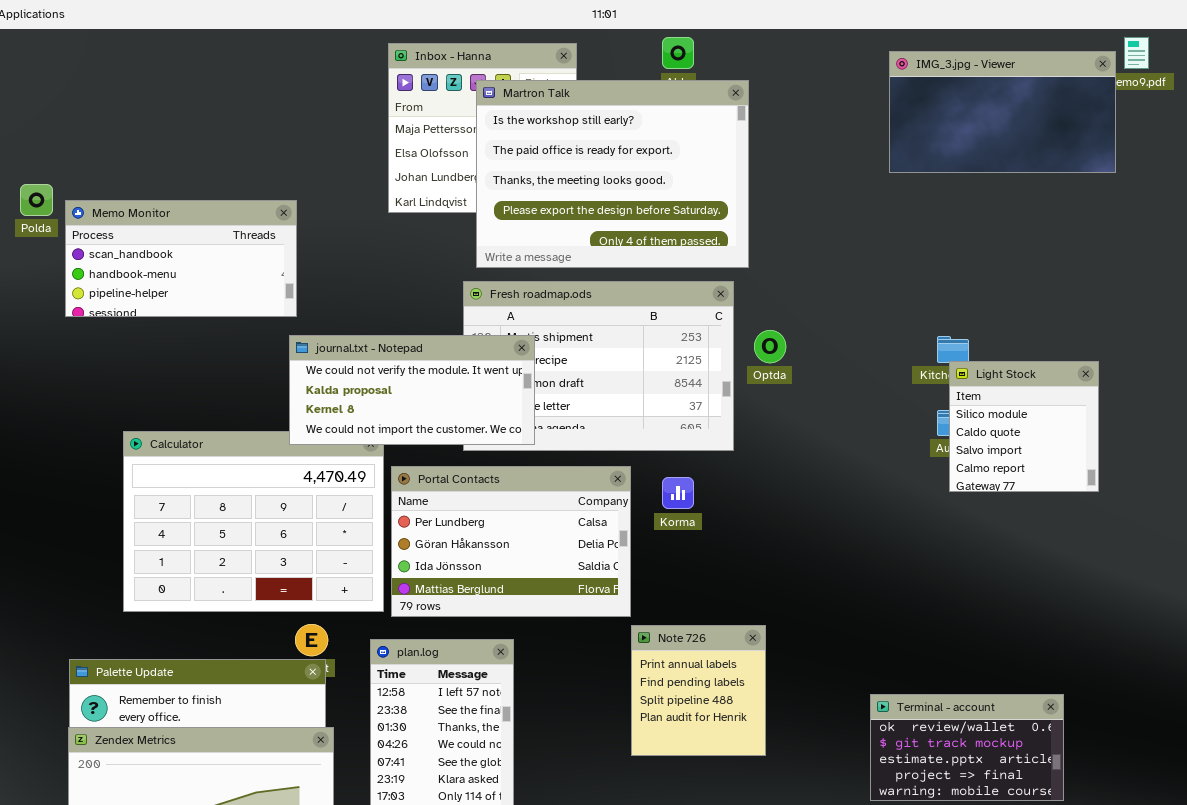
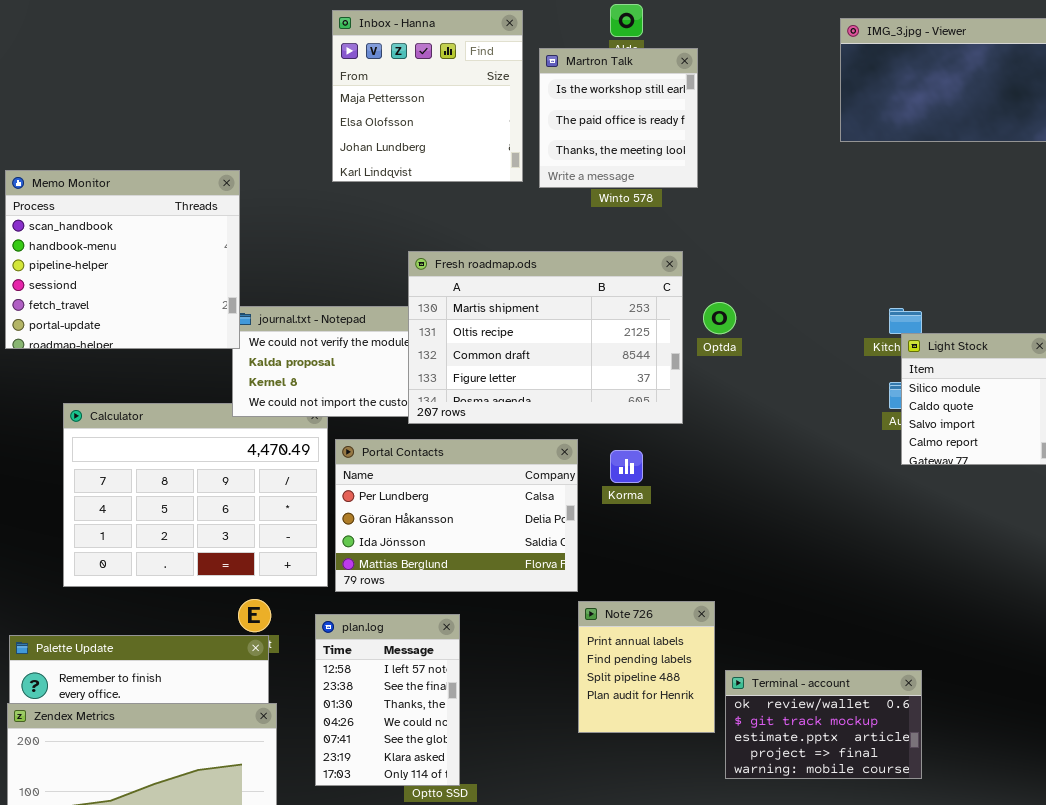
Martron Talk: [476,80,749,268] -> [539,48,698,188], resized
Memo Monitor: [65,200,297,317] -> [5,170,240,349], resized
Fresh roadmap.ods: [463,281,734,451] -> [408,251,683,424], raised
Terminal - account: [870,694,1064,801] -> [725,670,922,779], moved

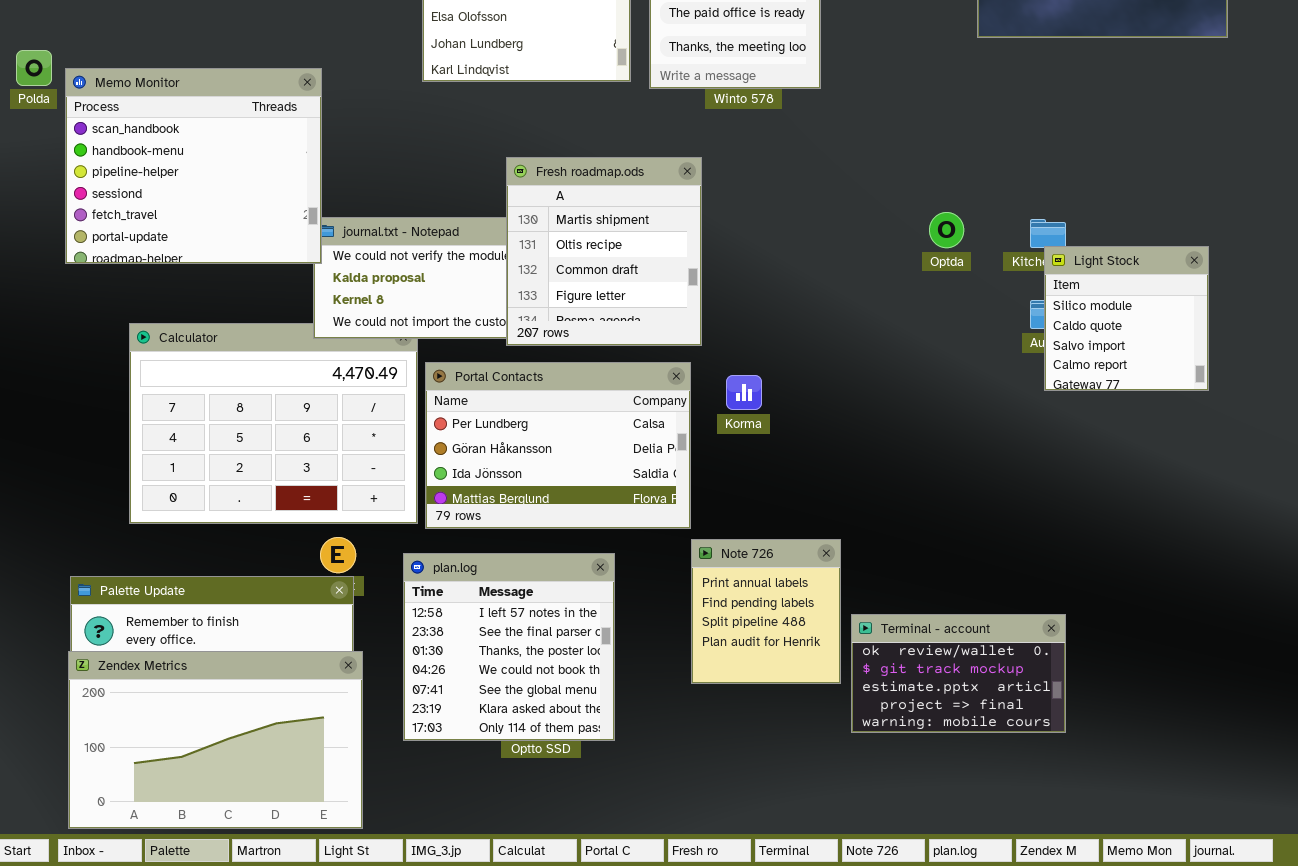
Fresh roadmap.ods: [408,251,683,424] -> [506,157,702,346], resized
Optda: [703,302,736,334] -> [929,212,964,248], moved
plan.log: [315,614,460,786] -> [403,553,615,741], resized

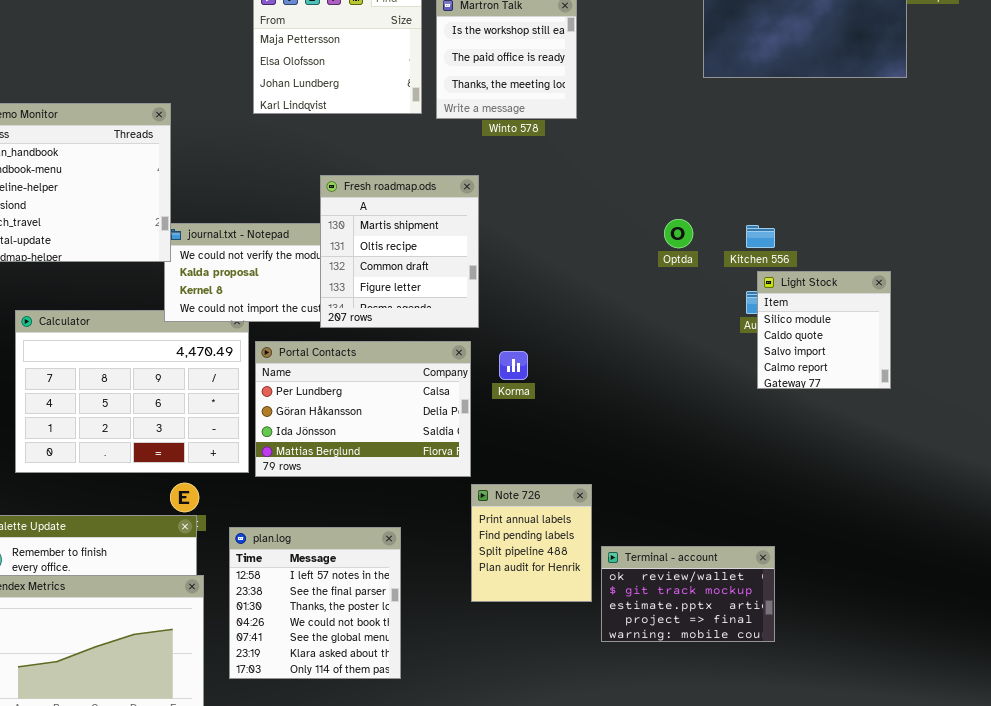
Light Stock: [1044,246,1209,391] -> [757,271,891,389], moved
plan.log: [403,553,615,741] -> [229,527,401,679], moved

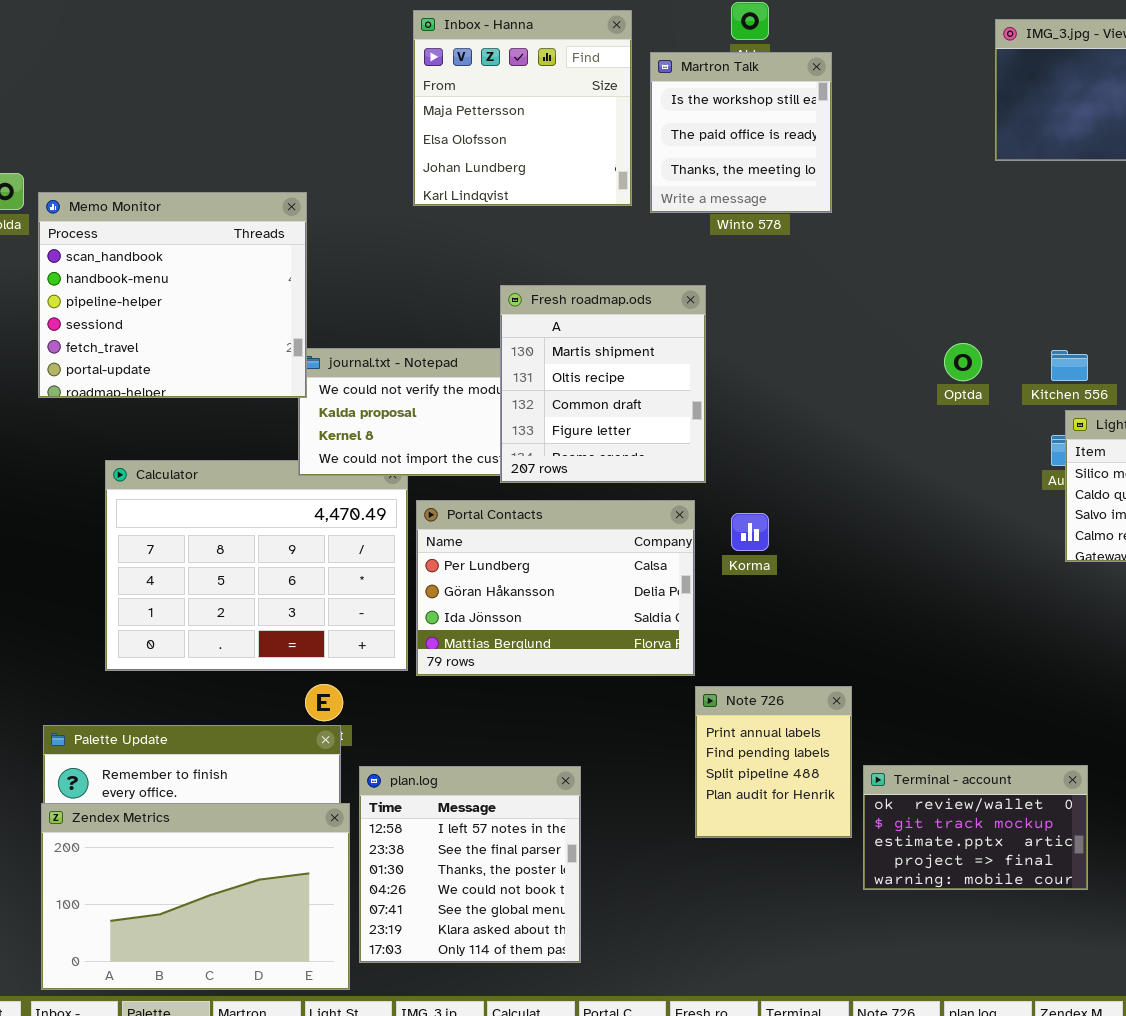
plan.log: [229,527,401,679] -> [359,766,581,963], moved

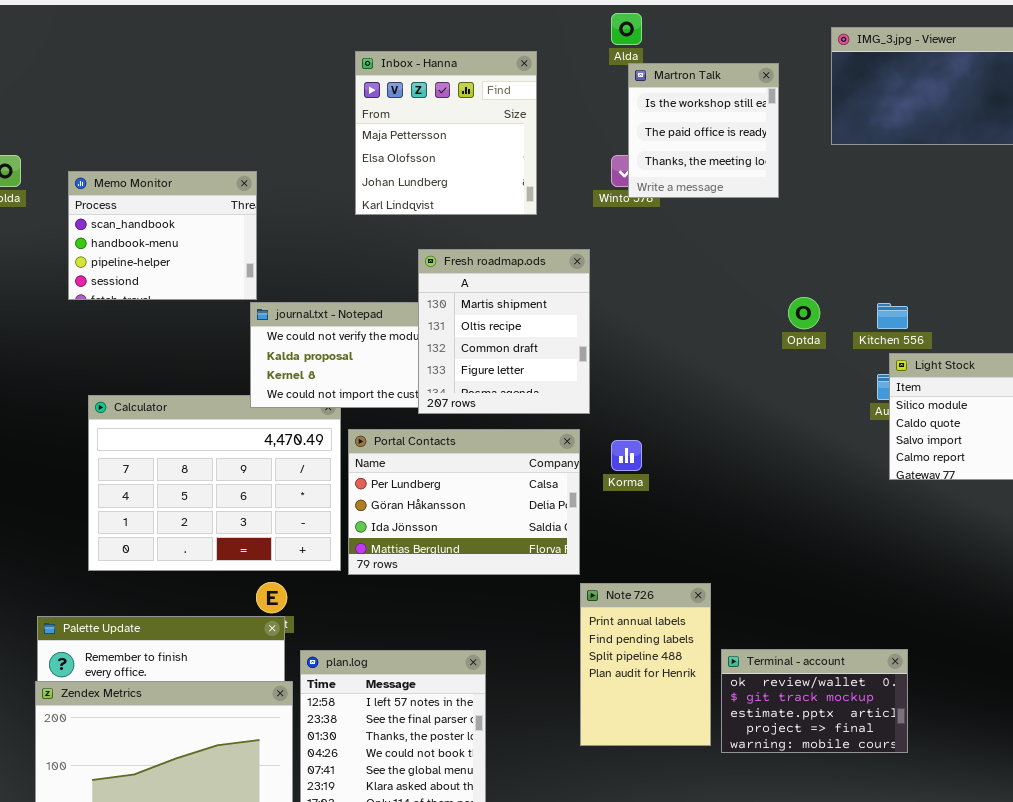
Inbox - Hanna: [413,10,632,206] -> [355,51,537,215], moved
Martron Talk: [650,52,832,213] -> [628,63,779,198], moved
Memo Monitor: [38,192,307,398] -> [68,171,257,300], resized
Note 726: [695,686,852,838] -> [580,583,711,746], resized

